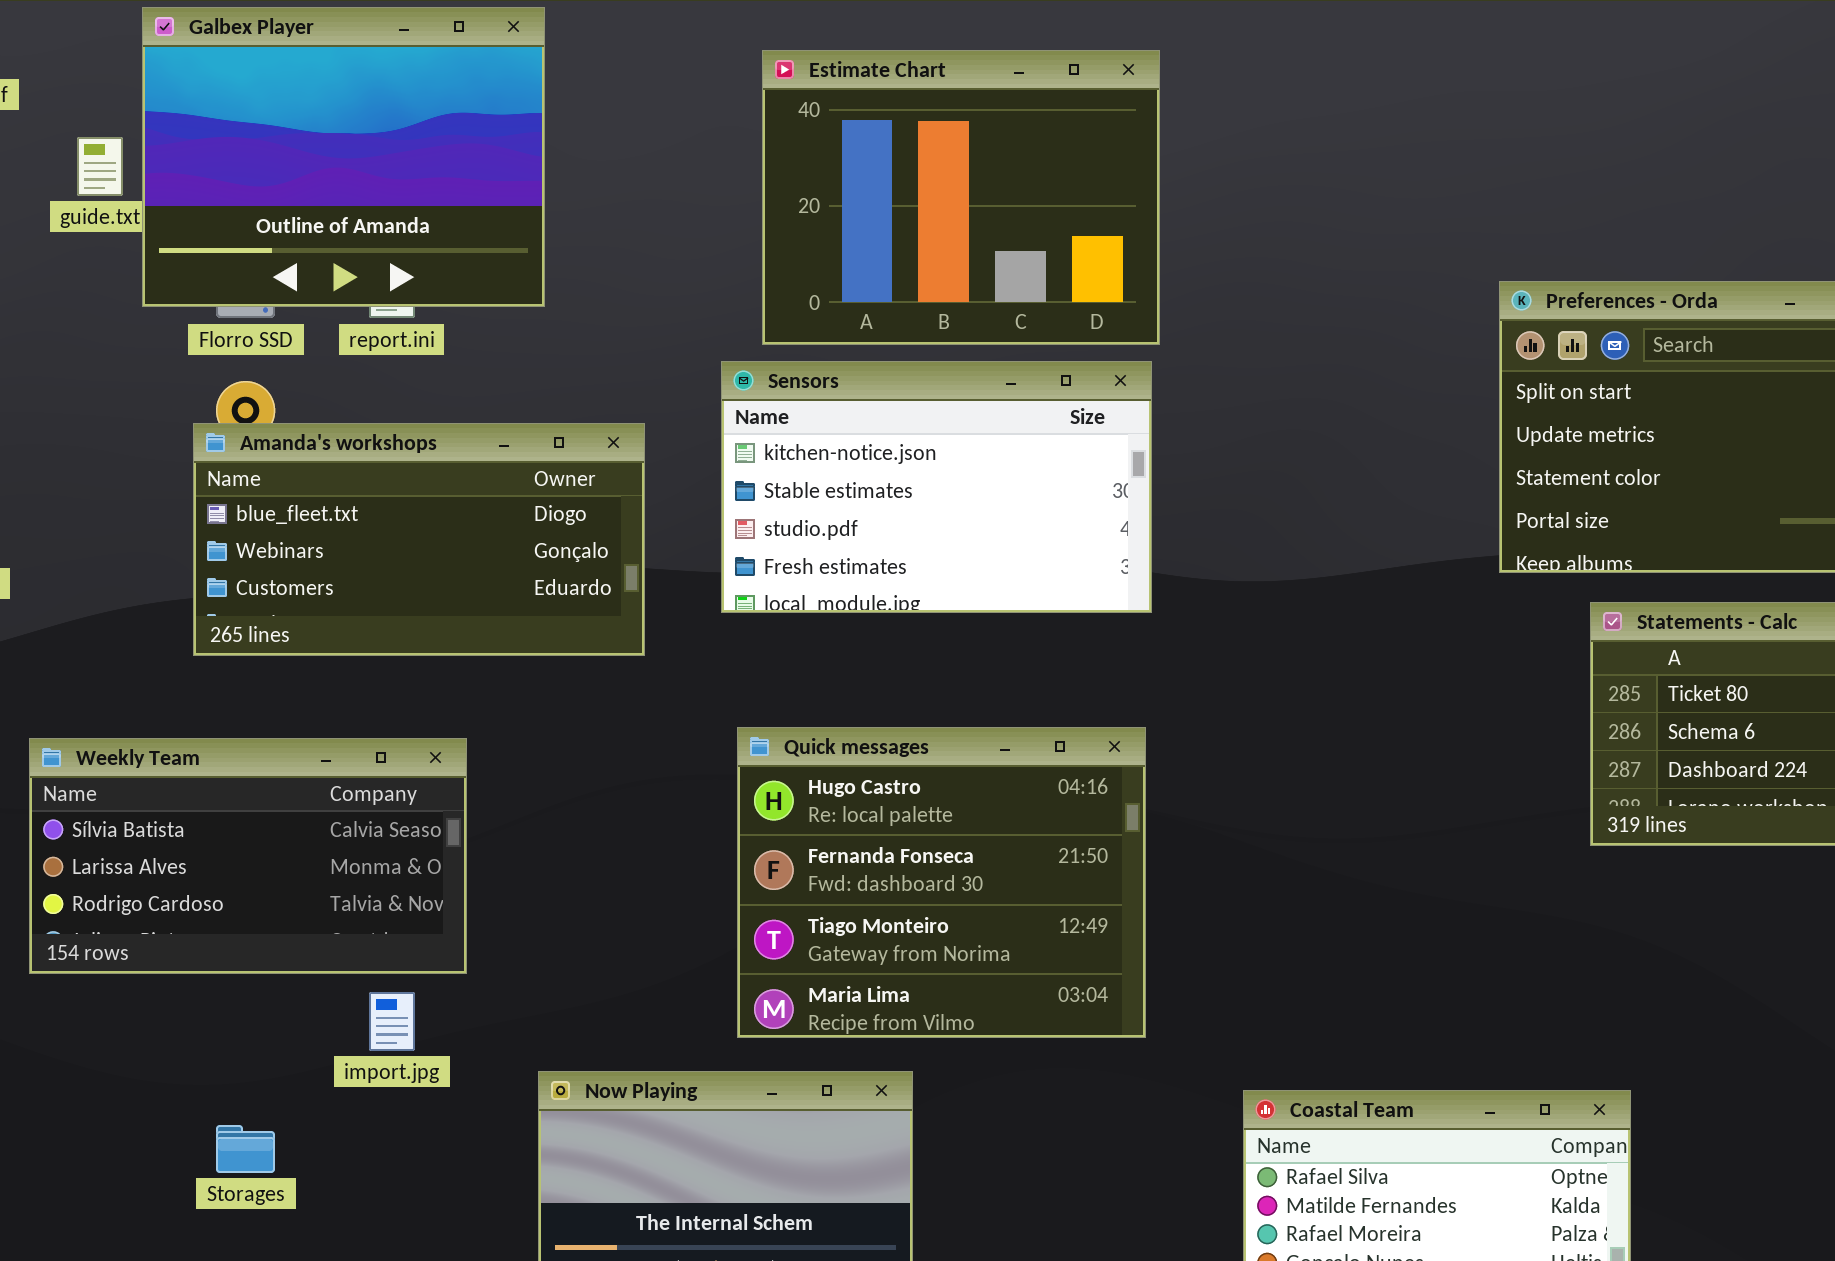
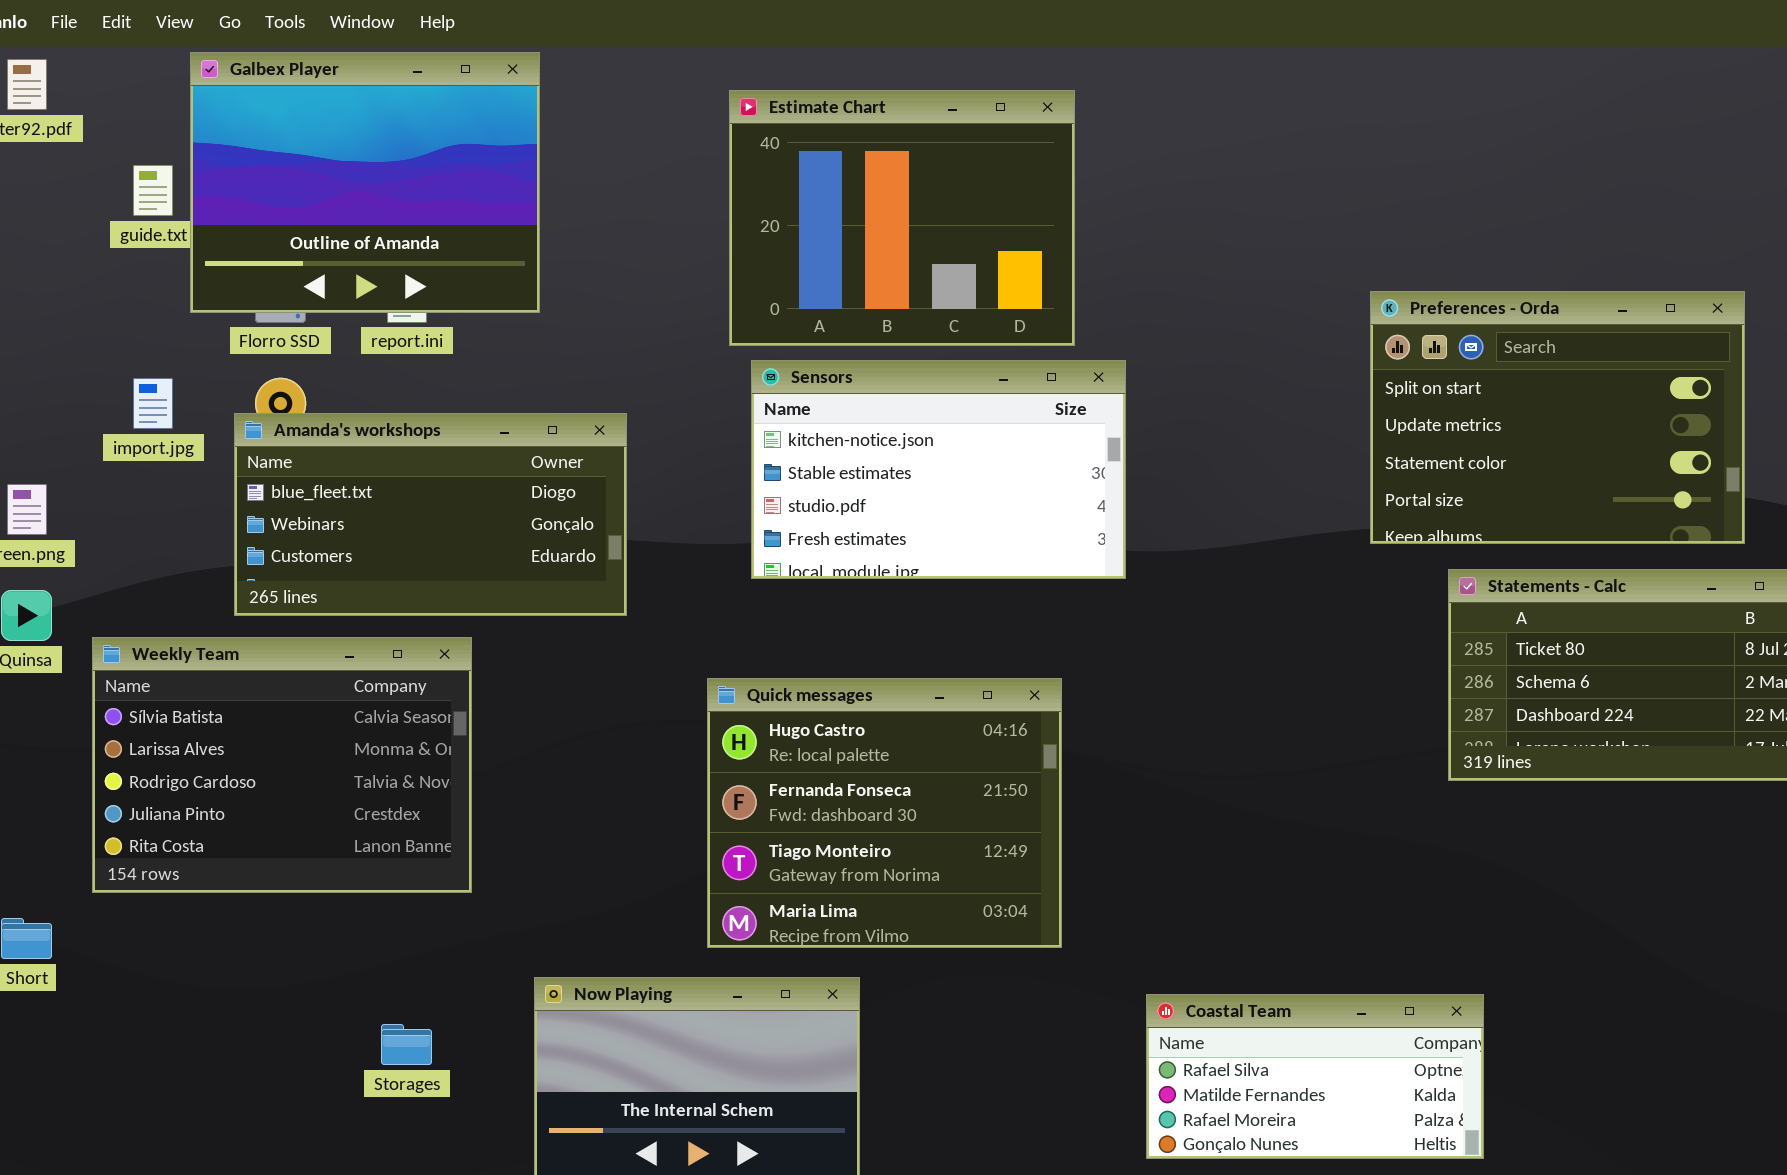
Sensors: [721,361,1152,613] -> [751,360,1126,579], moved
Weekly Team: [29,738,467,974] -> [92,637,472,893], resized
import.jpg: [369,992,415,1051] -> [133,378,173,429], moved
Storages: [216,1125,275,1173] -> [381,1024,432,1065], moved

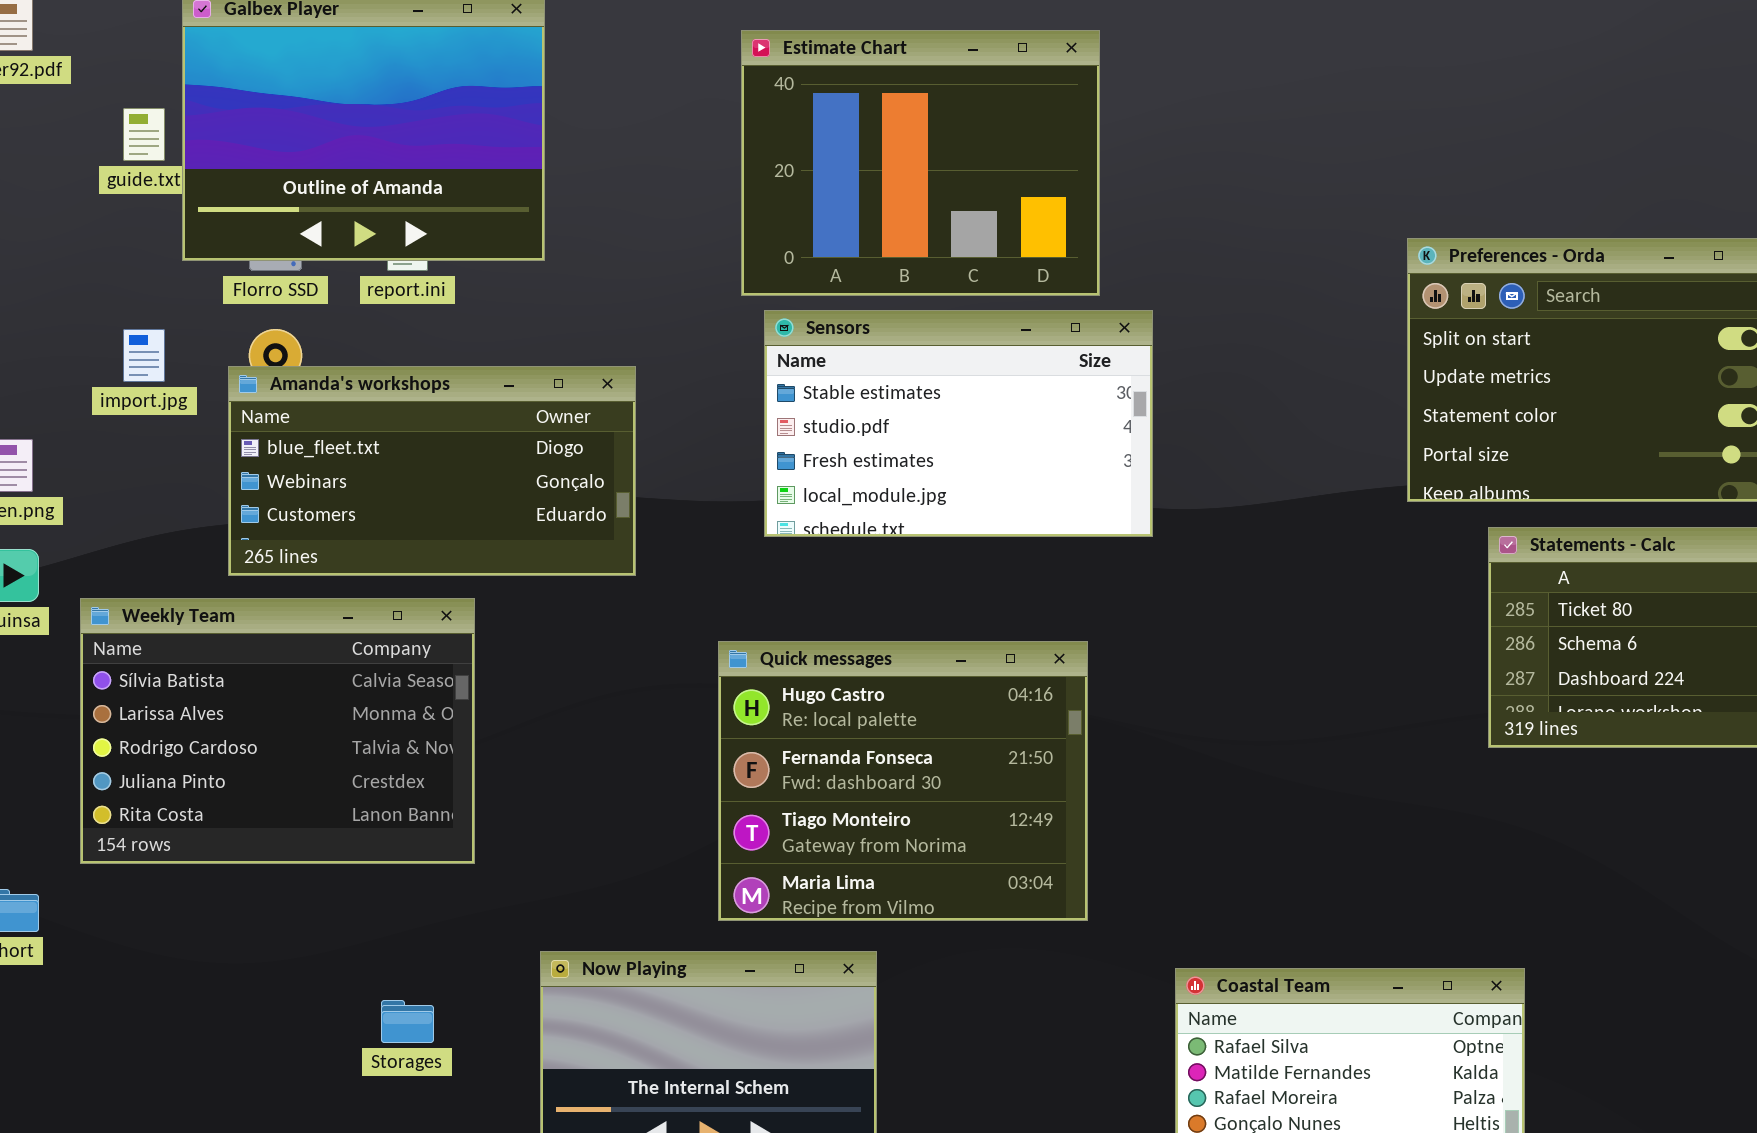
Sensors: [751,360,1126,579] -> [764,310,1153,537], scrolled down 1 row

